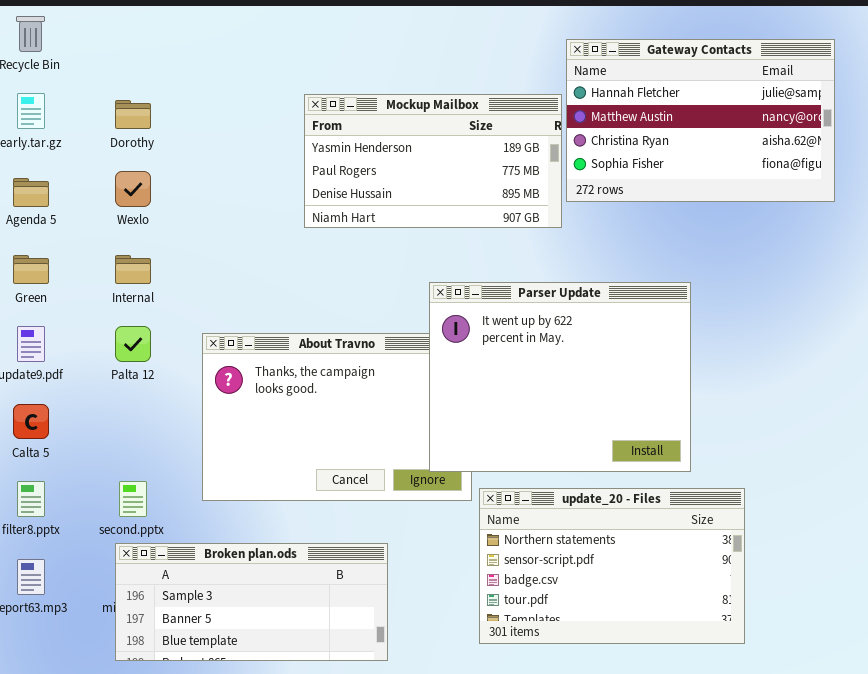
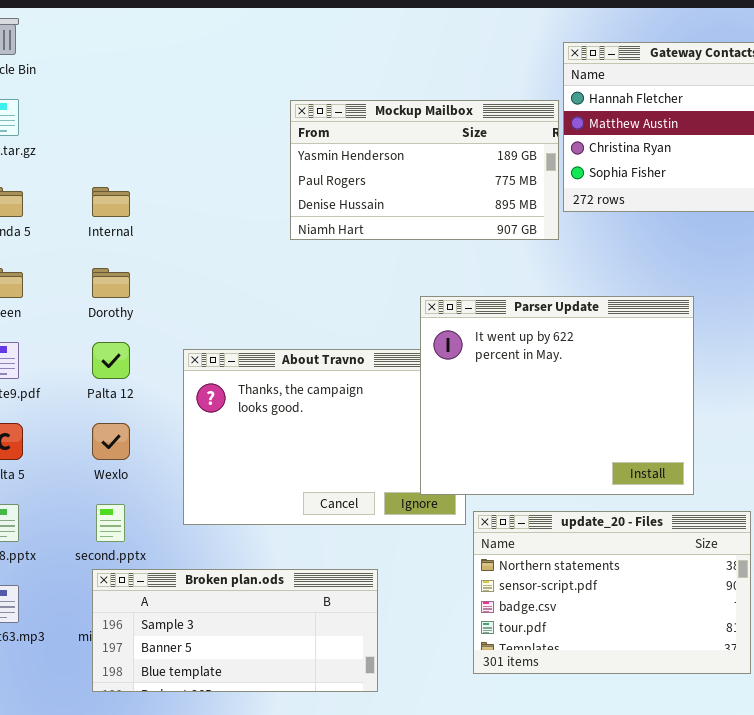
Dorothy: [115,100,151,129] -> [92,268,130,298], moved
Wexlo: [115,171,151,207] -> [92,423,130,460], moved
Internal: [115,255,151,284] -> [92,187,130,217], moved

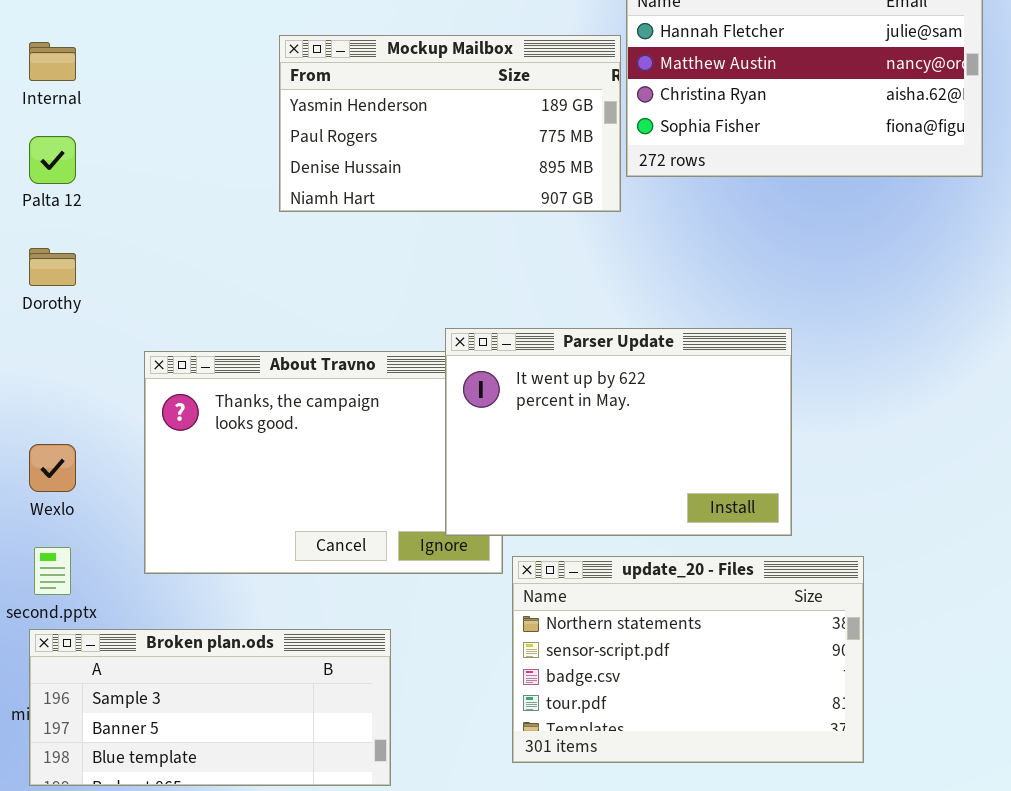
Internal: [92,187,130,217] -> [29,42,76,81], moved
Parser Update: [420,296,694,495] -> [445,328,792,536], resized
Palta 12: [92,342,130,379] -> [29,136,76,184], moved

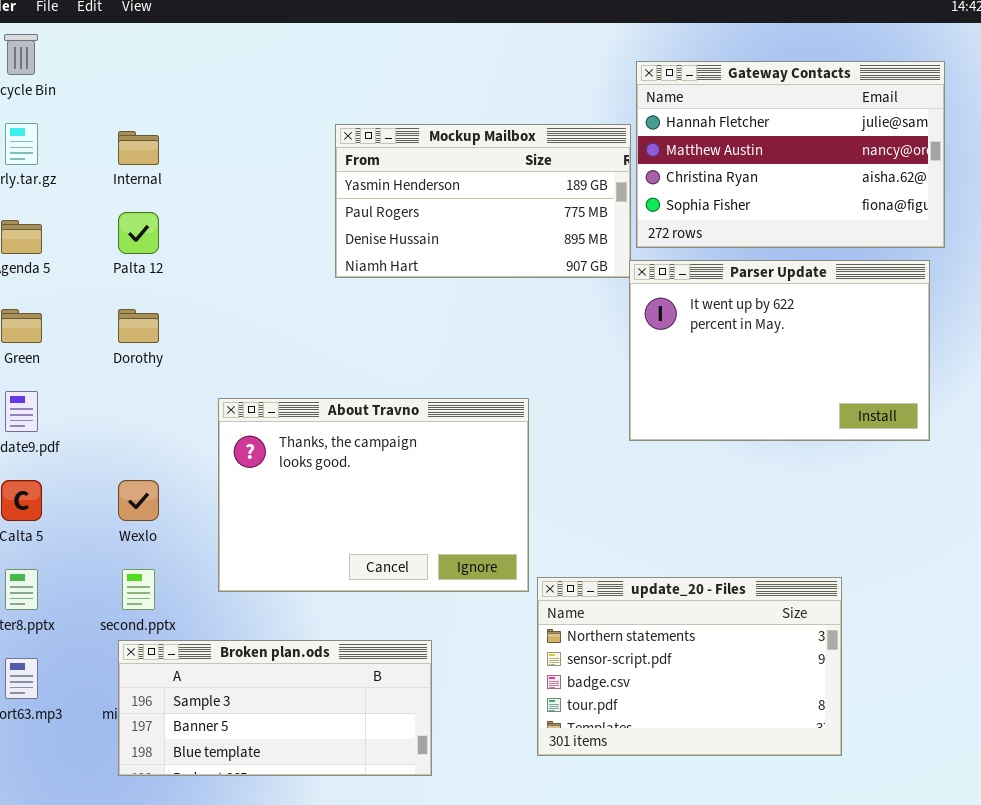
Parser Update: [445,328,792,536] -> [629,260,930,441], moved

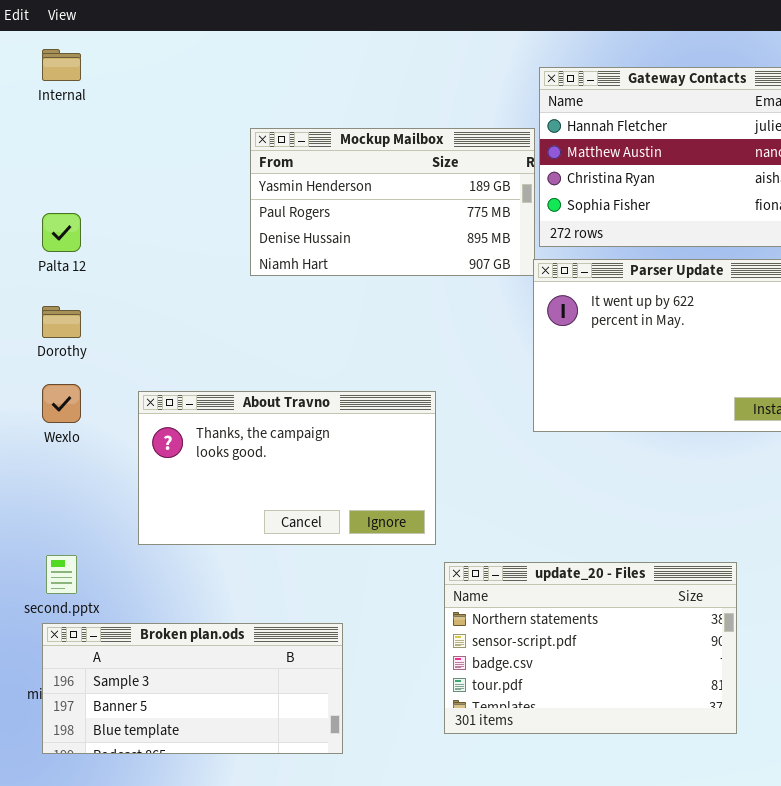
Internal: [118,131,159,165] -> [42,49,81,81], moved
About Travno: [218,398,529,592] -> [138,391,436,545], resized
Wexlo: [118,480,159,521] -> [42,384,81,423], moved

